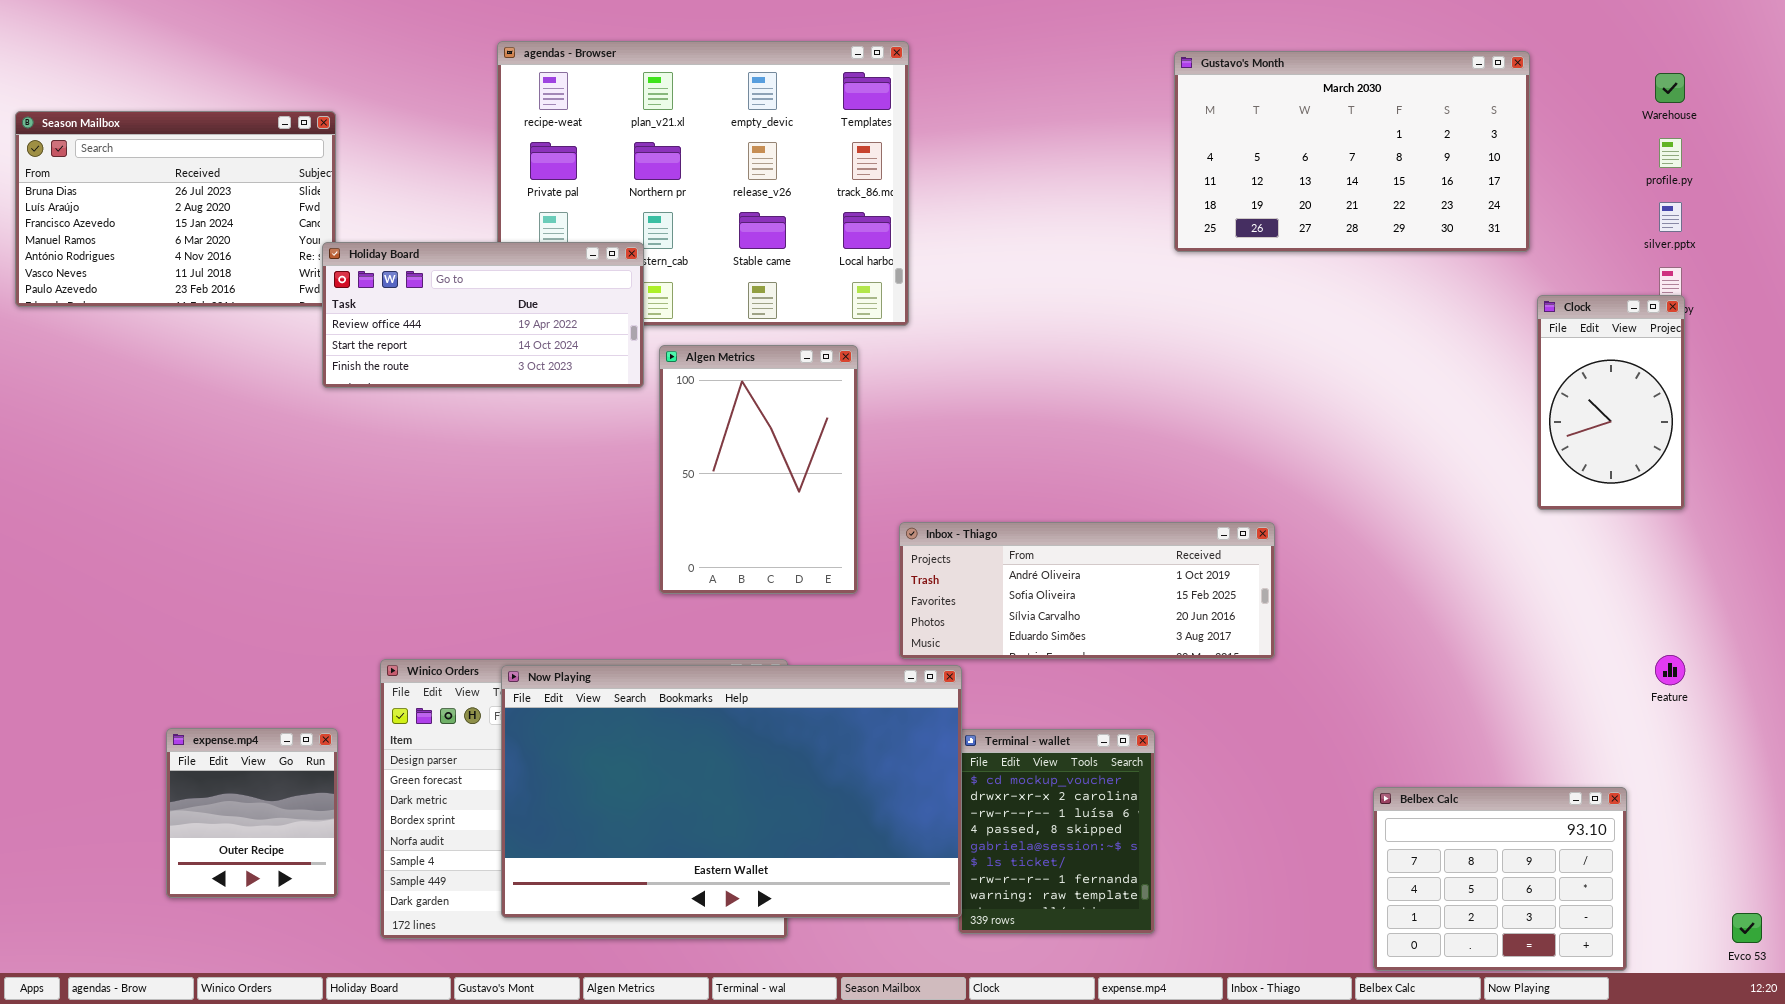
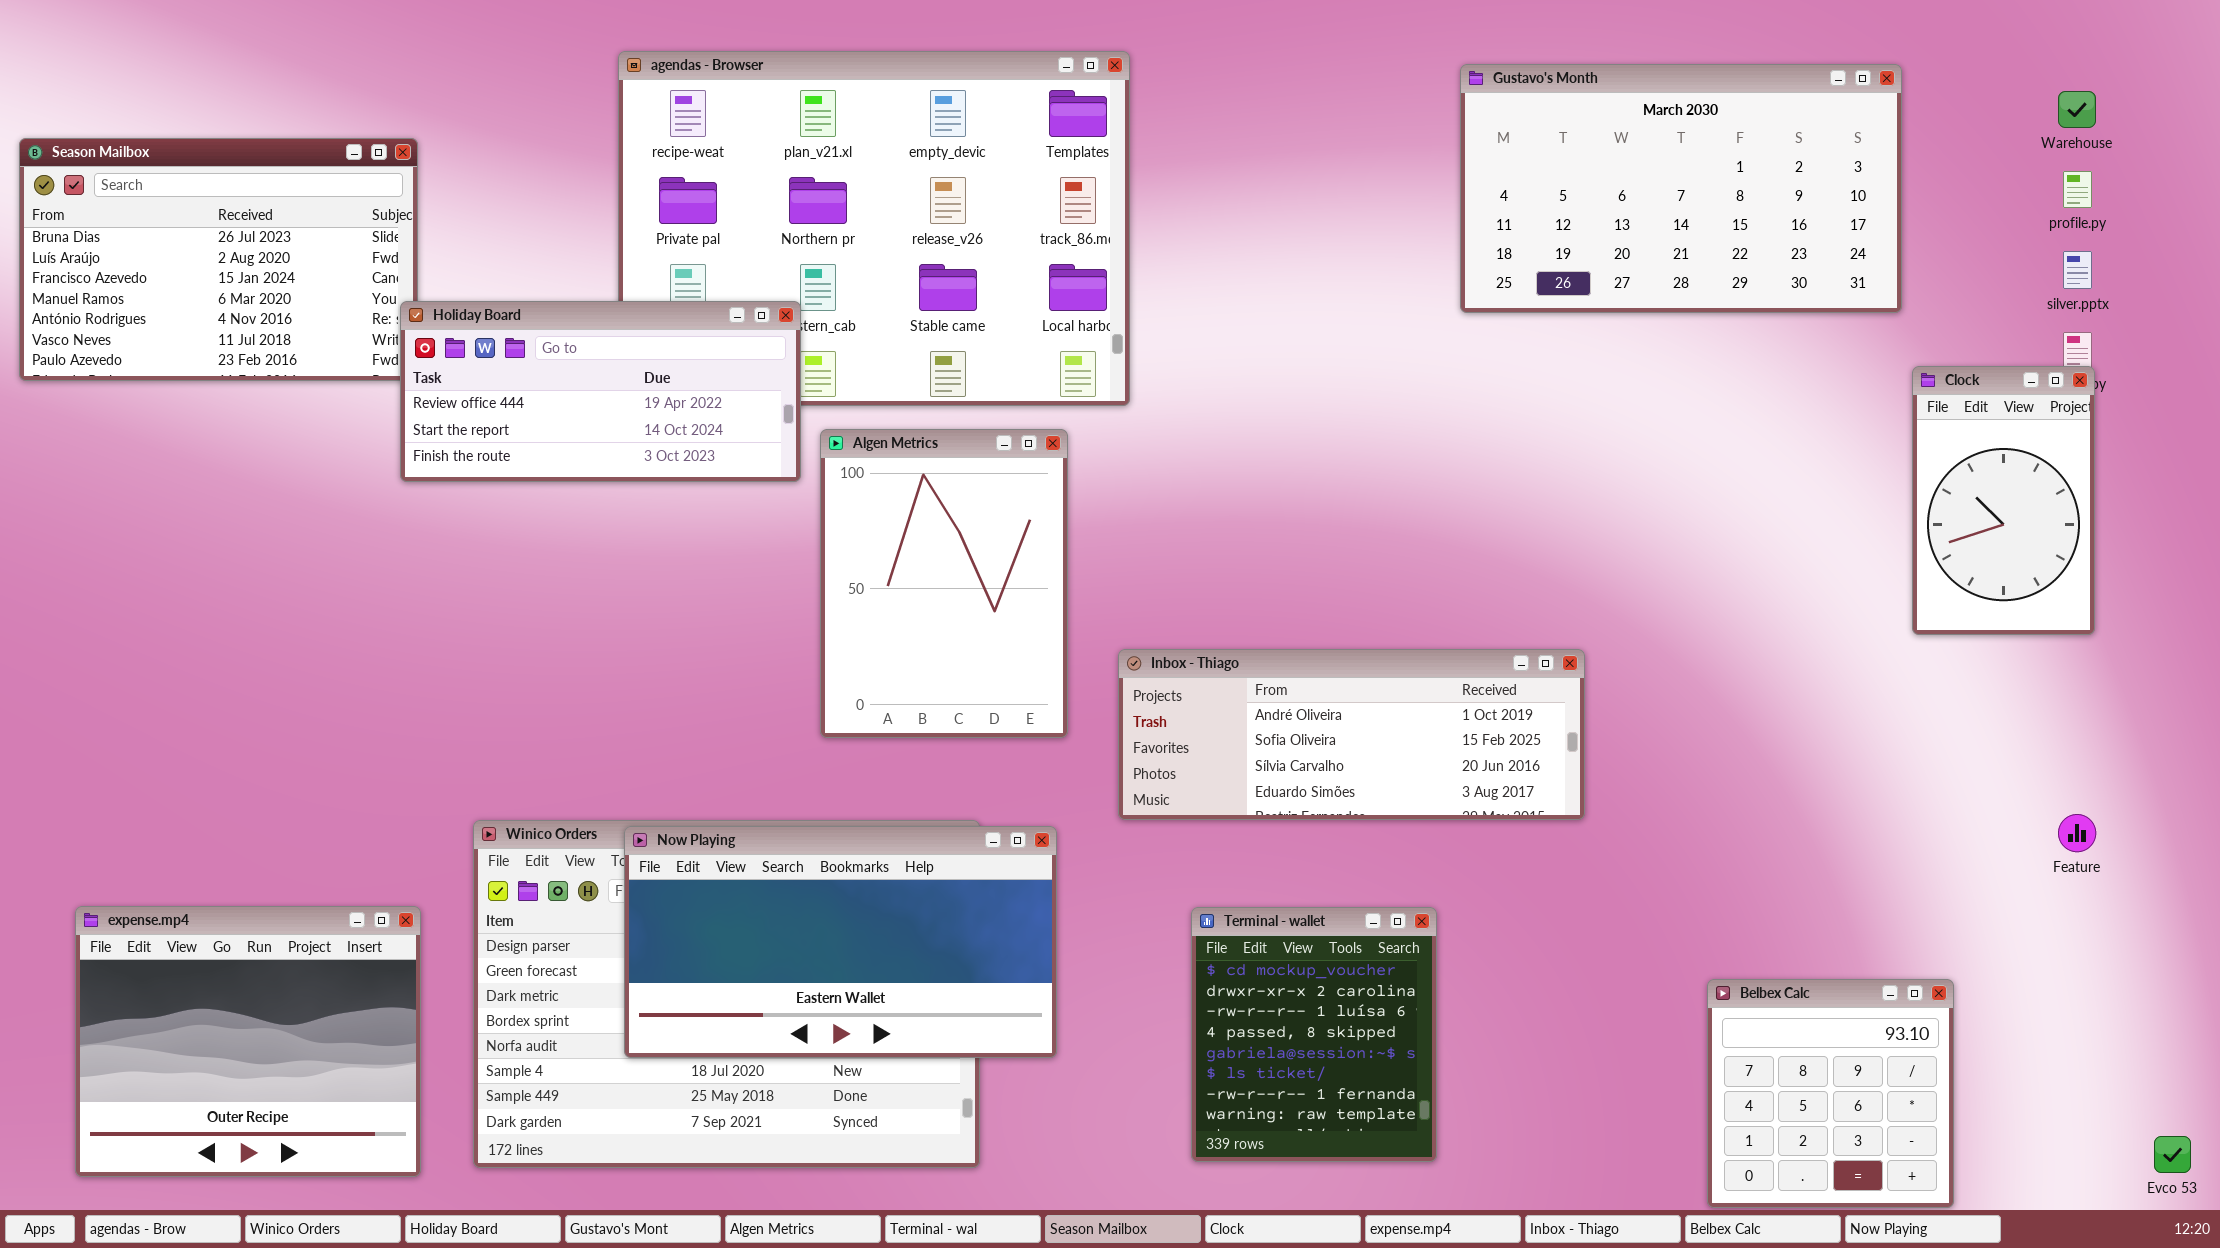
Now Playing: [501,665,962,918] -> [624,826,1057,1058], resized
expense.mp4: [166,728,338,898] -> [75,906,421,1177], resized
Belbex Calc: [1373,787,1627,971] -> [1707,979,1954,1208], resized

